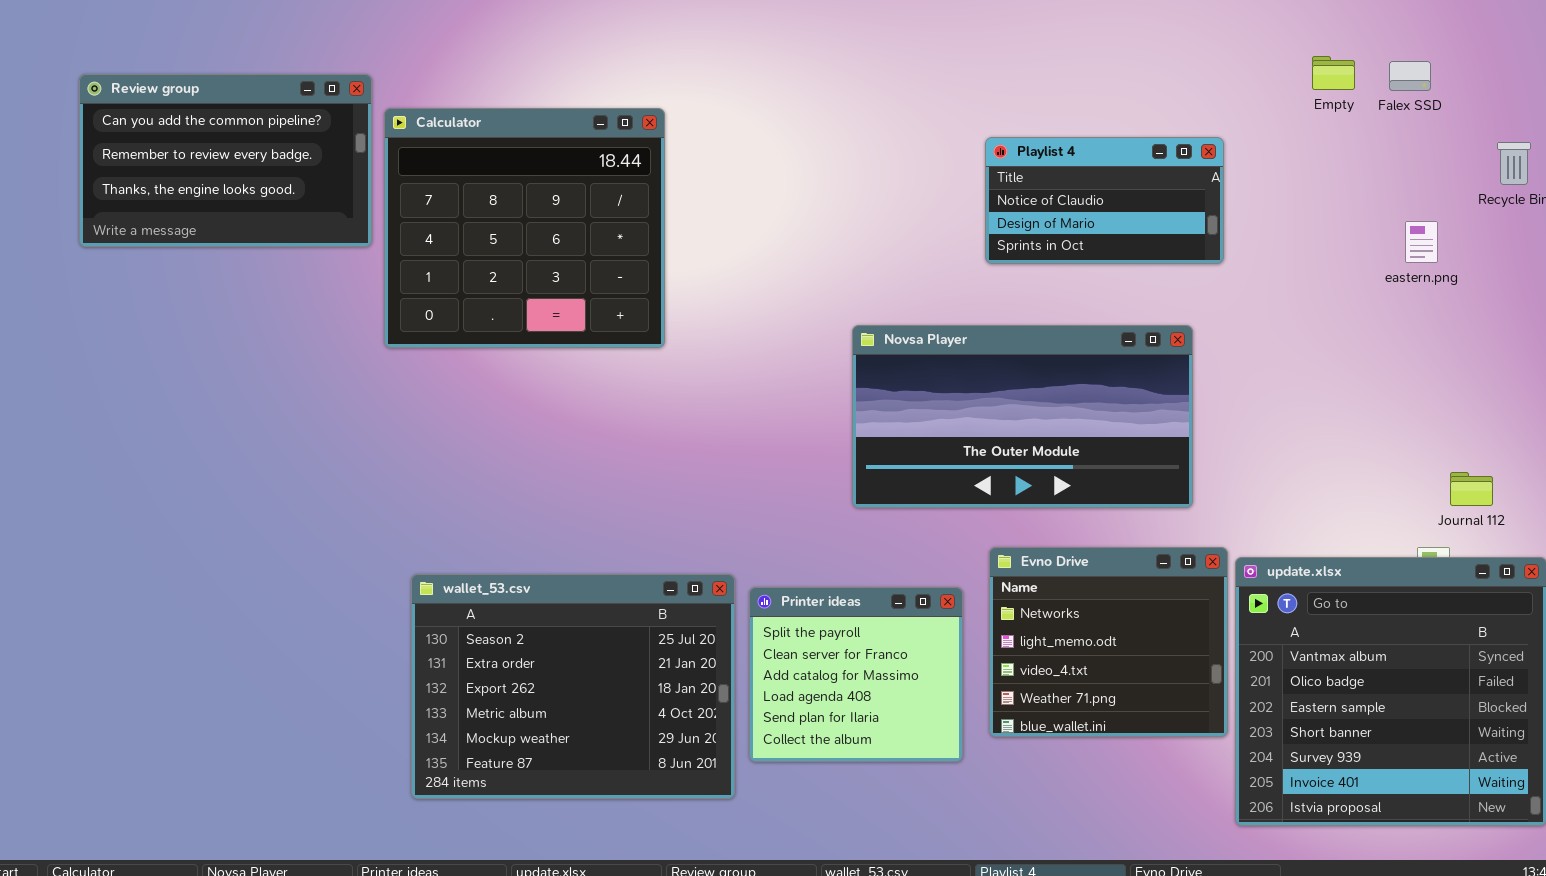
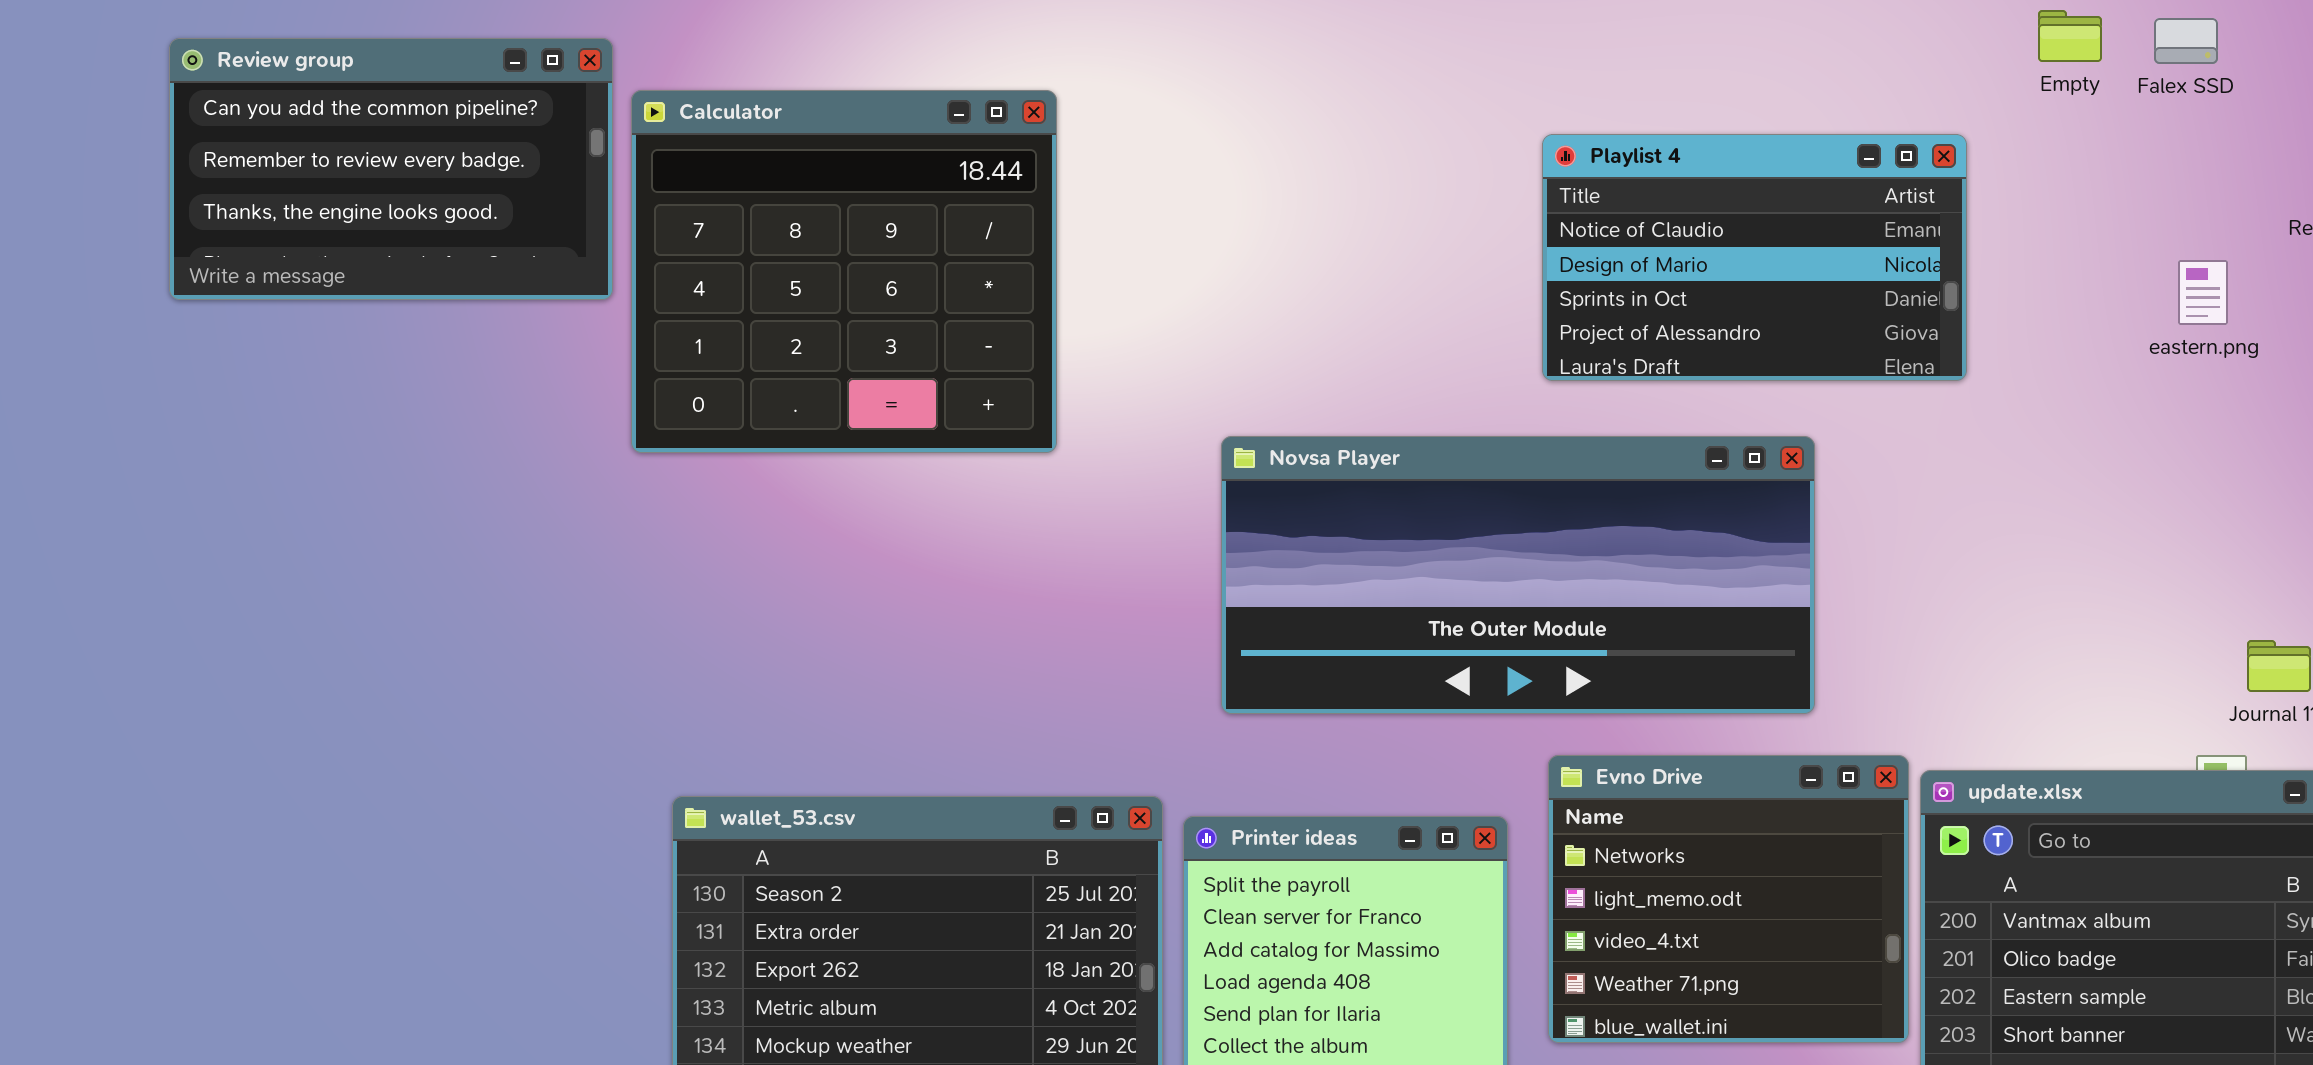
Playlist 4: [985,137,1224,264] -> [1542,134,1967,381], resized
Novsa Player: [852,325,1193,508] -> [1221,436,1815,714], moved, resized

